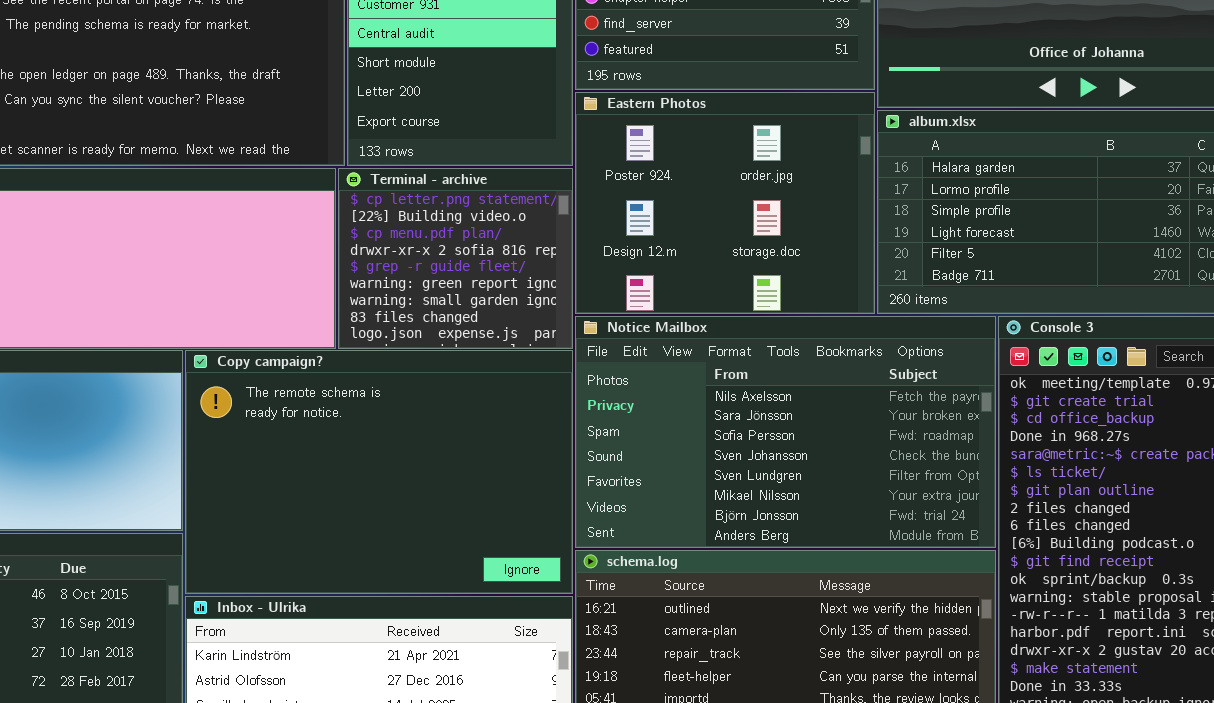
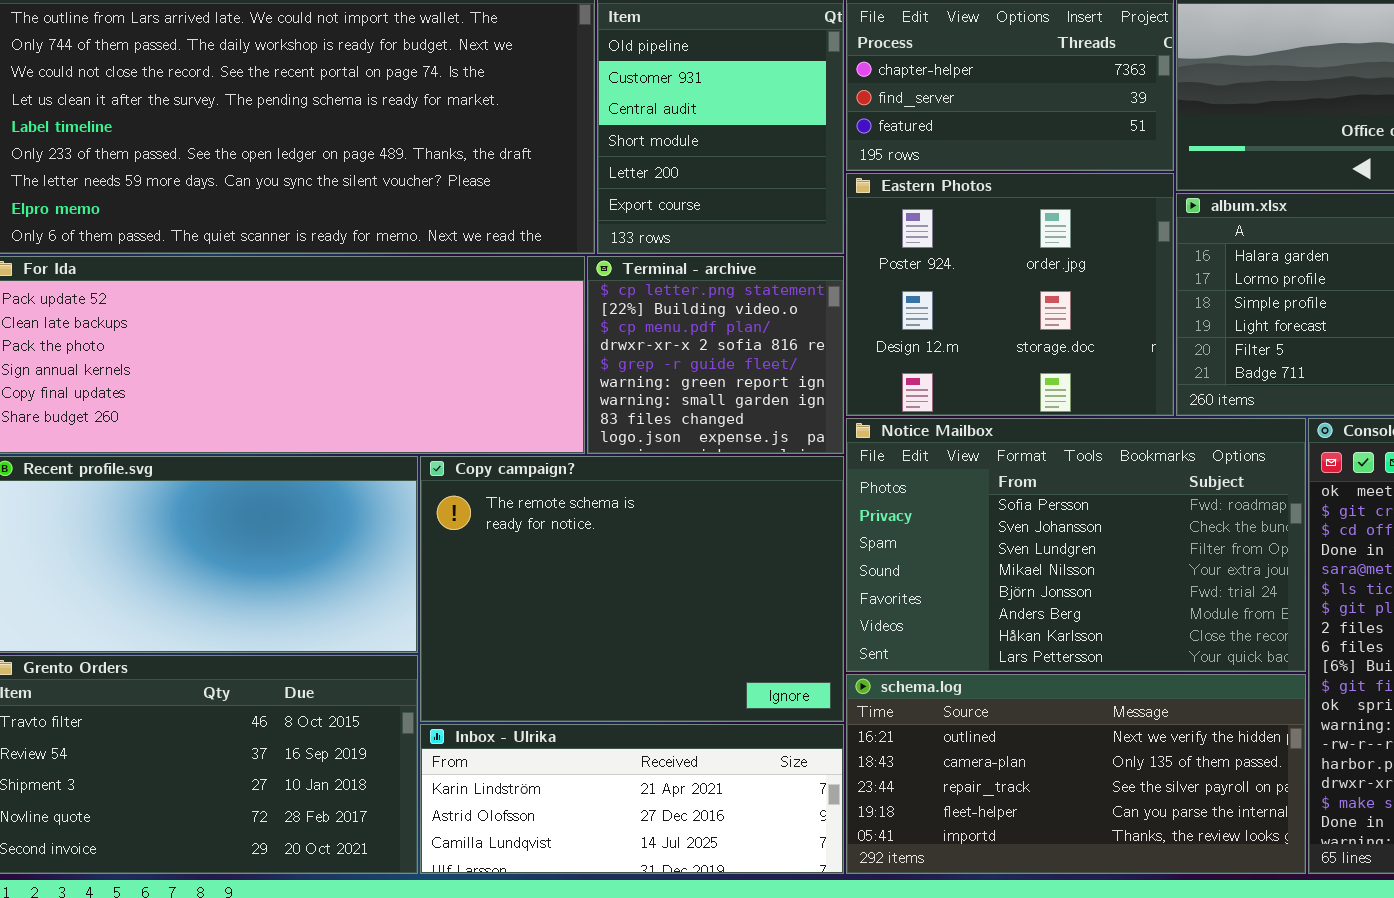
Notice Mailbox: [575,316,996,548] -> [846,418,1306,672], scrolled down 2 rows

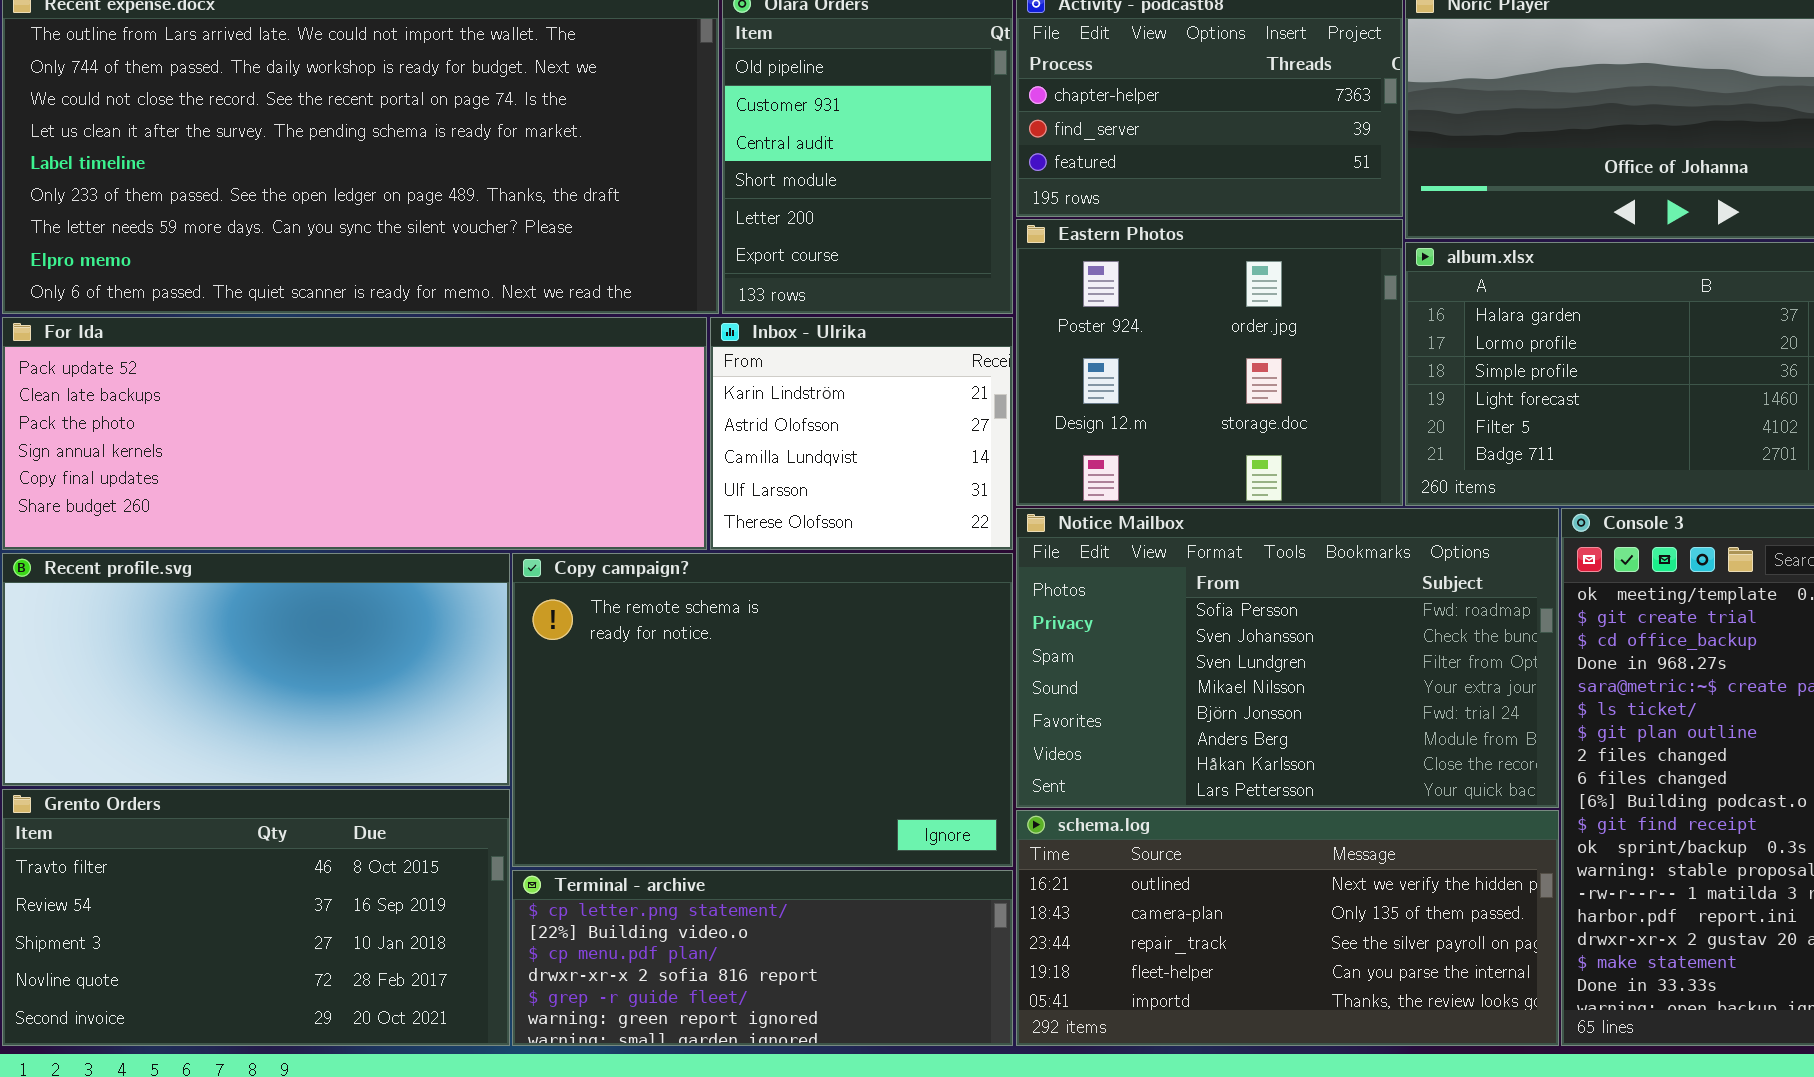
Terminal - archive: [587,256,844,454] -> [512,870,1013,1046], moved, resized
Inbox - Ulrika: [420,724,844,874] -> [710,317,1013,550], moved, resized

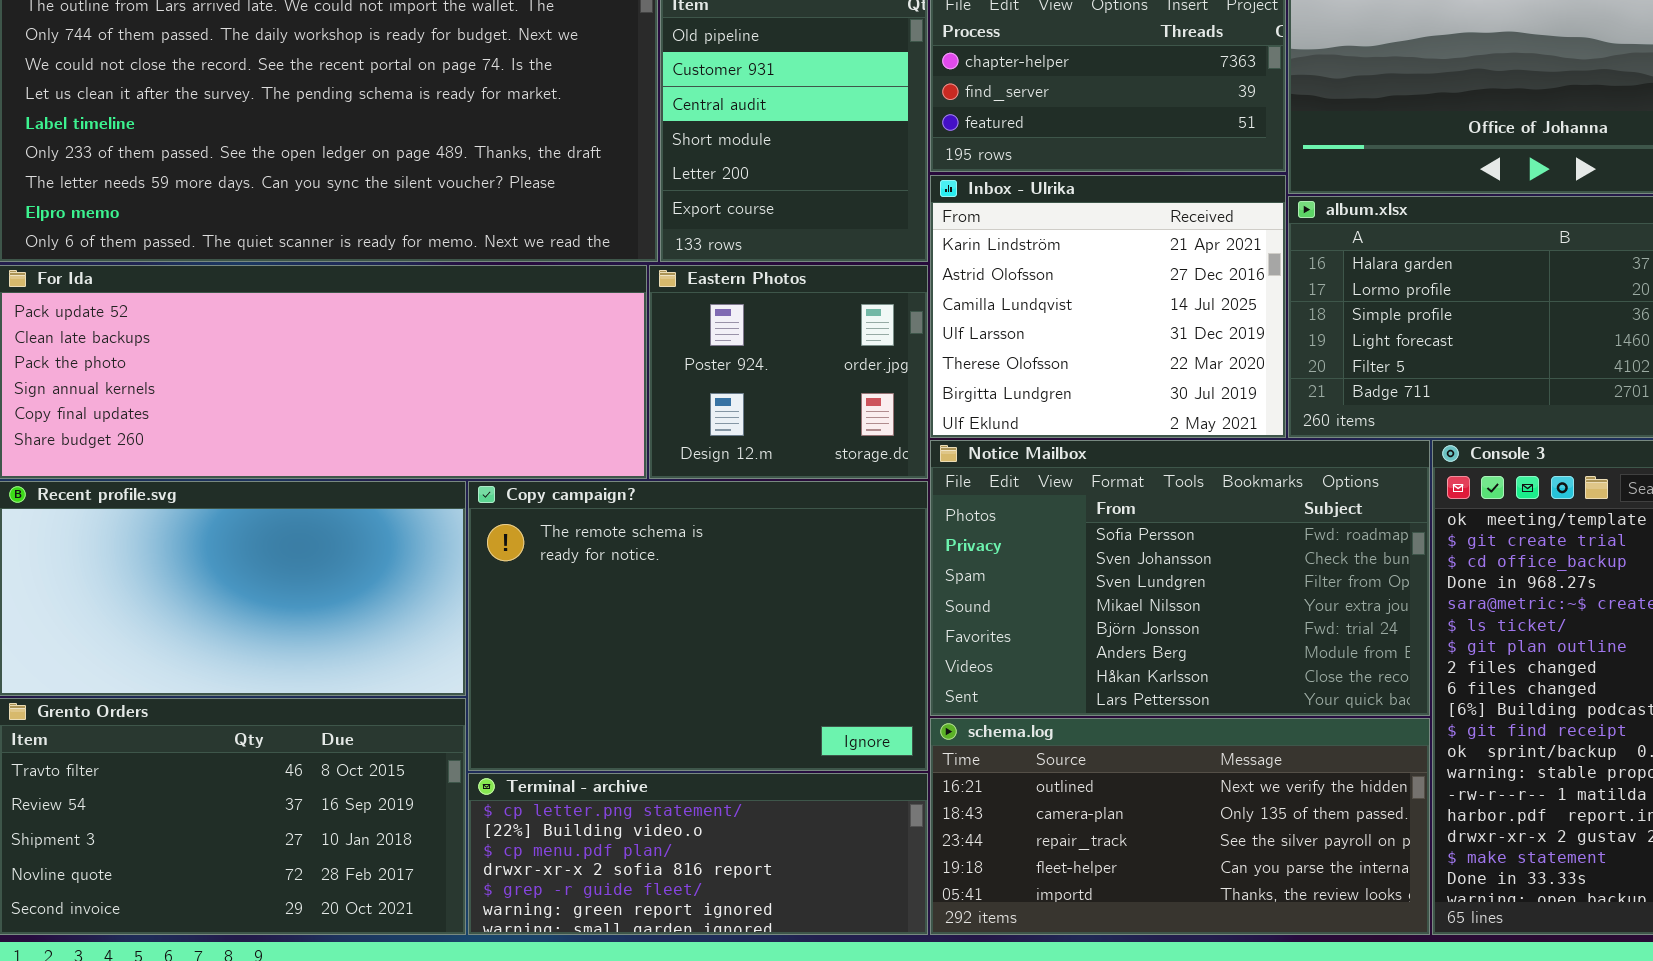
Eastern Photos: [1016,219,1403,506] -> [649,265,928,479], moved, resized
Inbox - Ulrika: [710,317,1013,550] -> [930,175,1286,438], moved, resized

